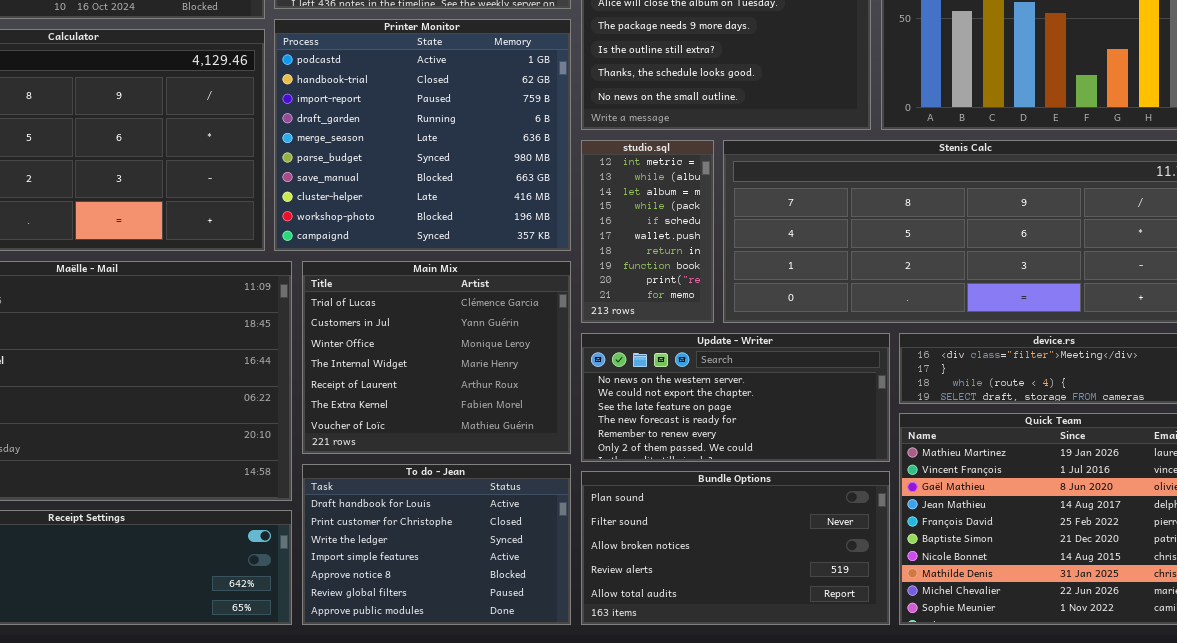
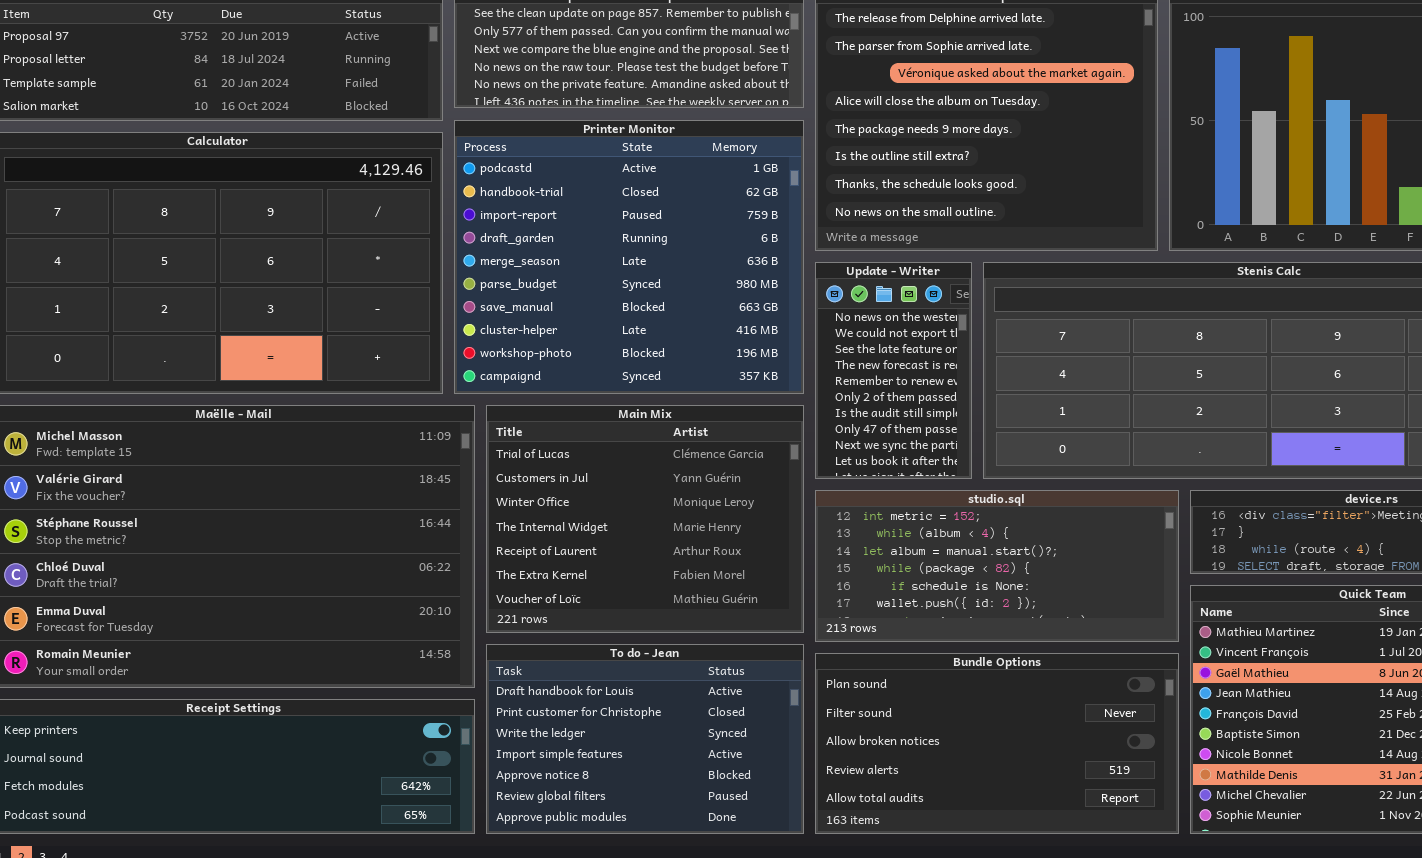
studio.sql: [581,140,714,323] -> [815,490,1179,642], moved, resized
Update - Writer: [581,333,890,462] -> [815,262,972,479], moved, resized

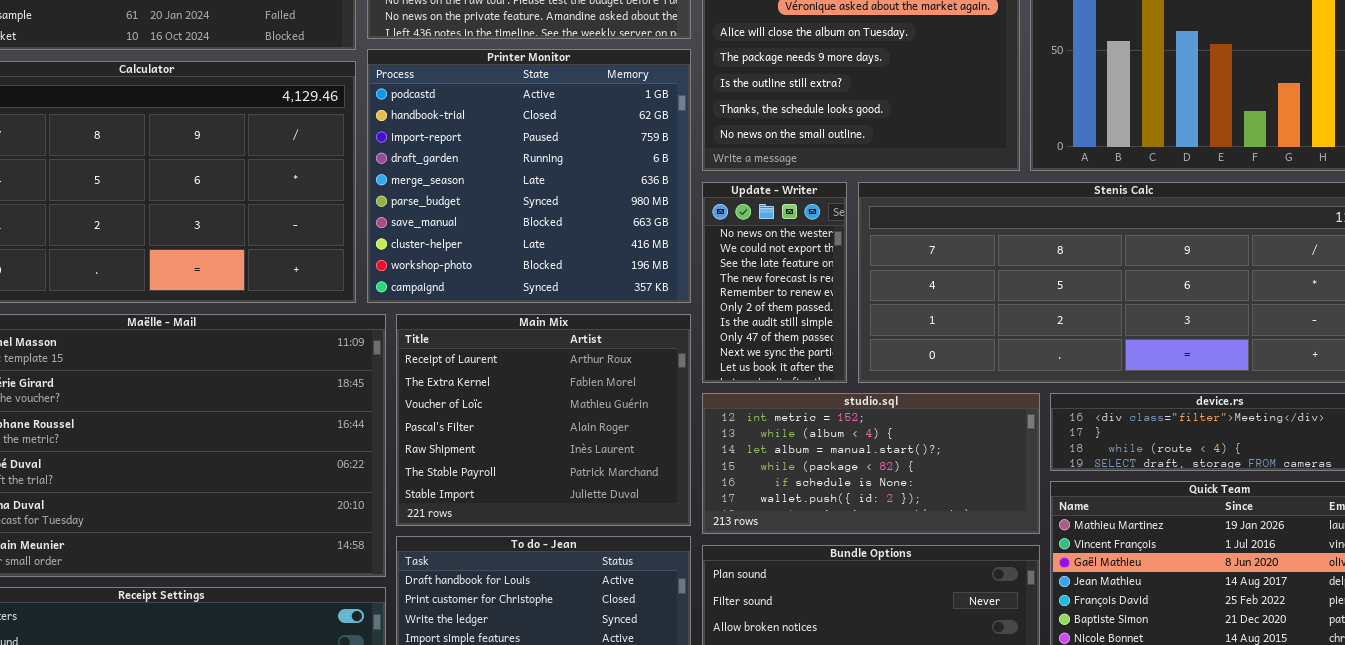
Main Mix: [486,405,804,633] -> [396,314,691,526], scrolled down 4 rows

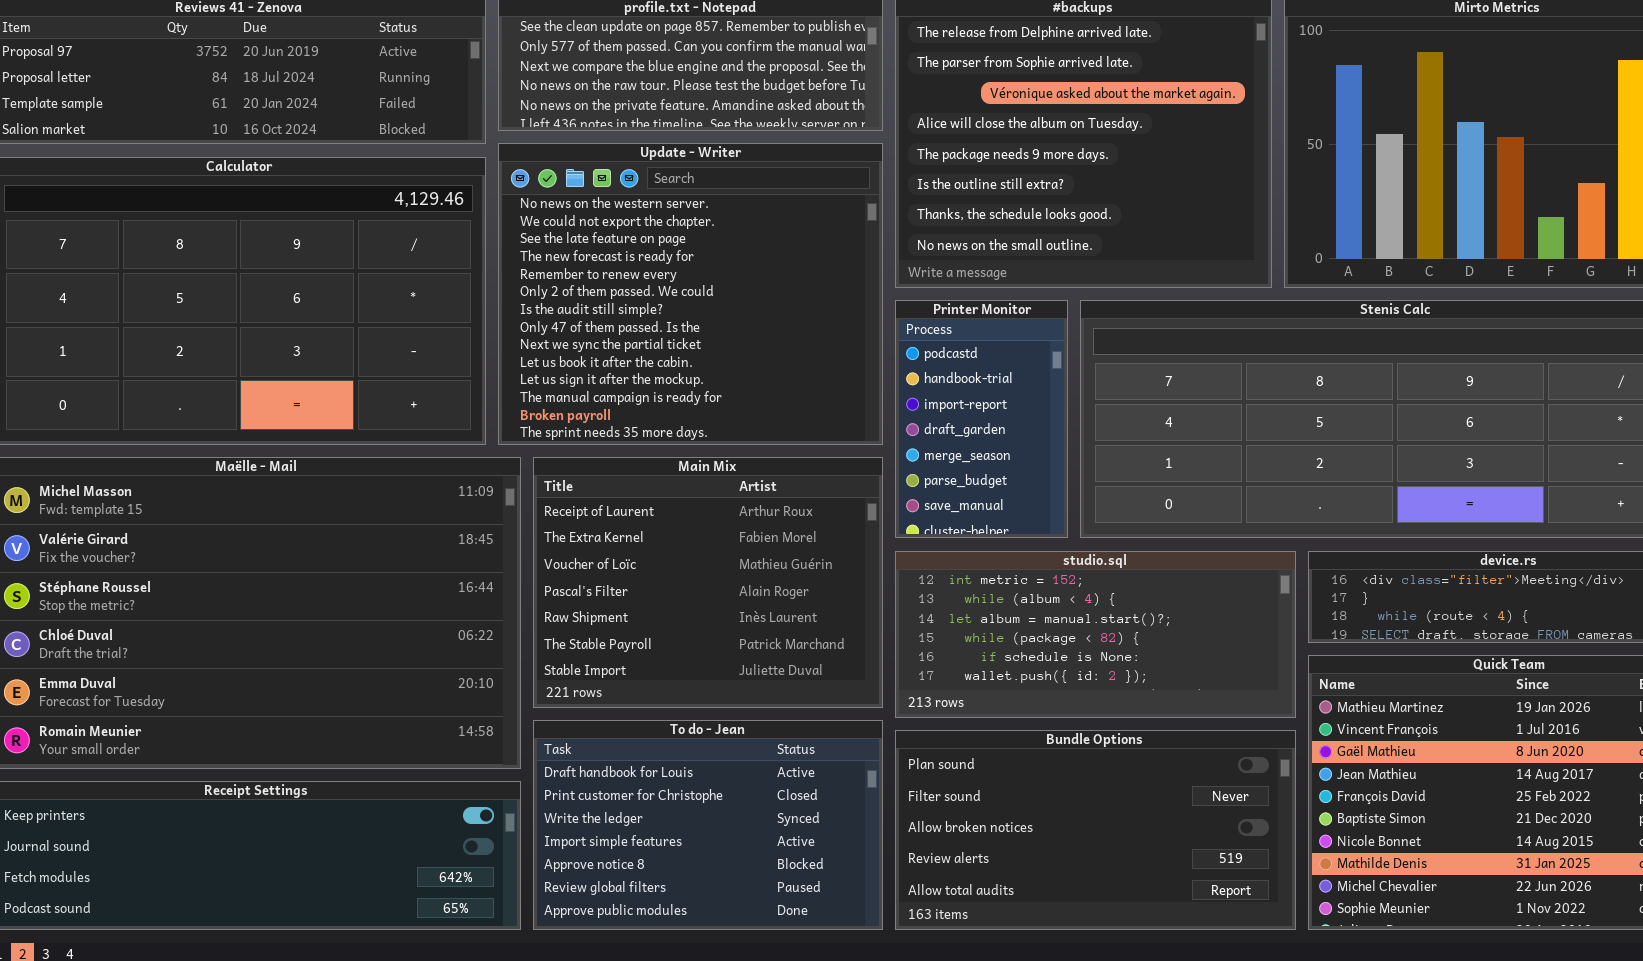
Printer Monitor: [367,49,691,303] -> [895,300,1068,538], moved, resized
Update - Writer: [702,182,847,383] -> [498,143,883,445], moved, resized

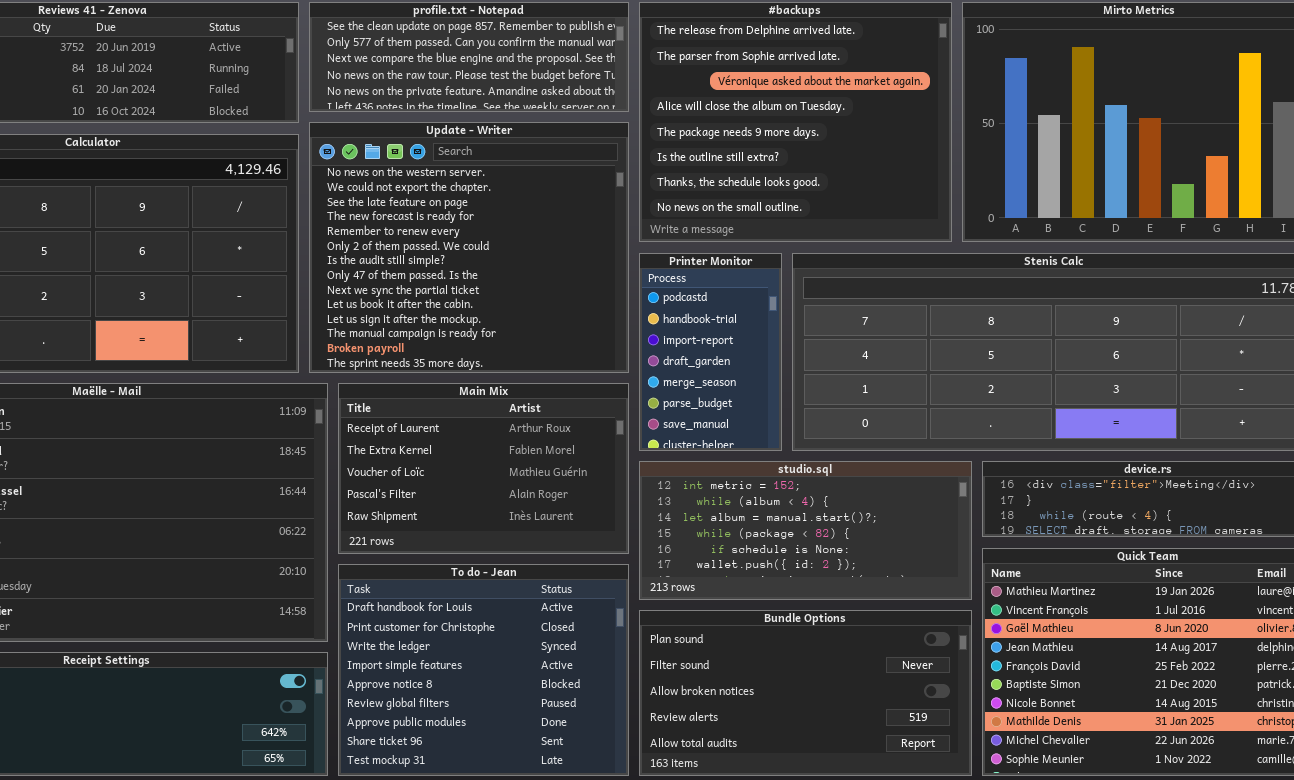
Main Mix: [533,457,883,708] -> [338,383,629,554], resized
To do - Jean: [533,720,883,930] -> [338,564,629,776], resized

